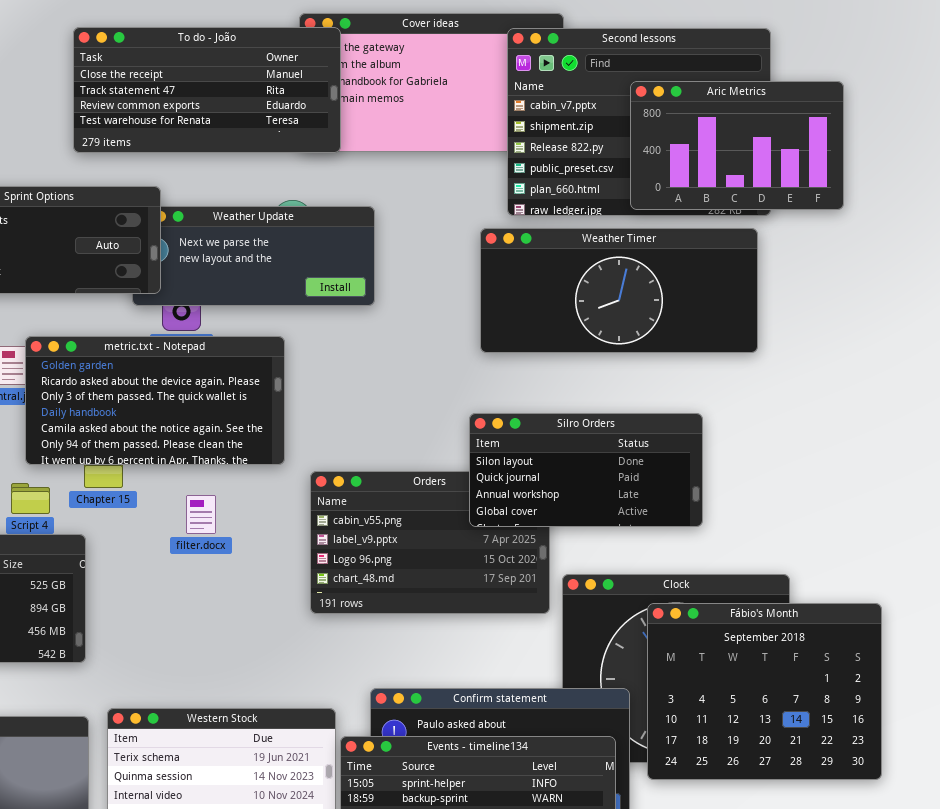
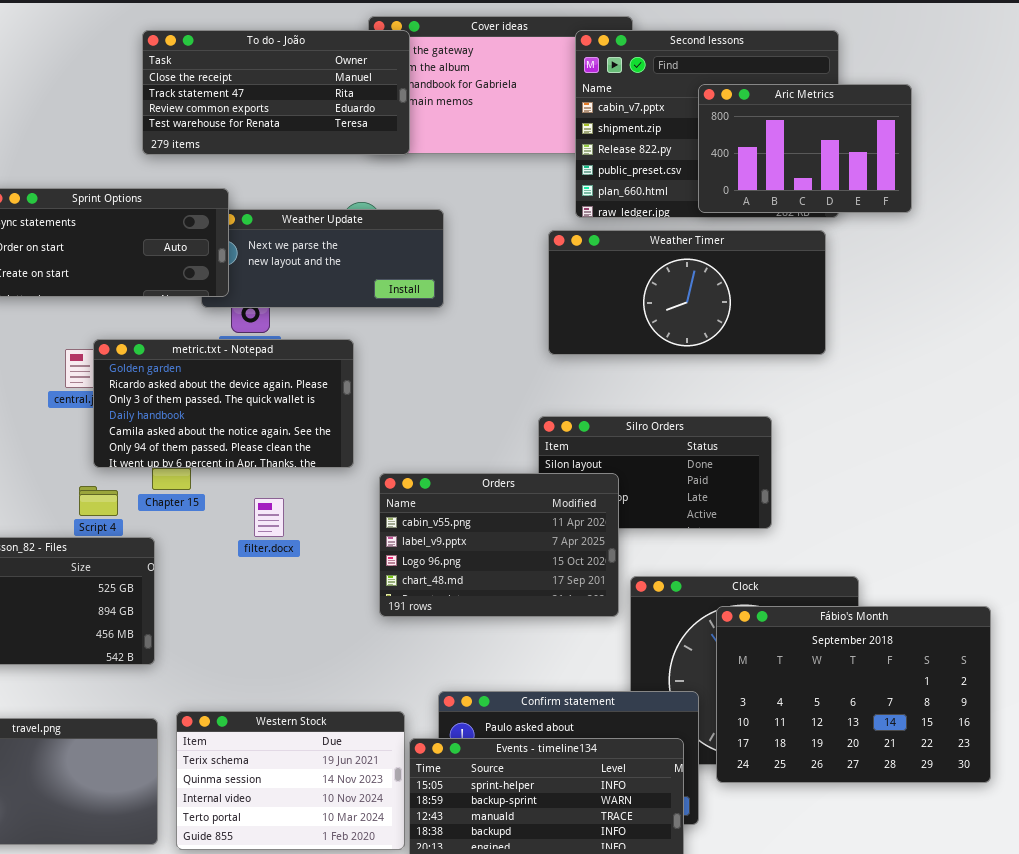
Orders: [310,471,550,614] -> [379,473,619,617], raised
Fábio's Month: [647,603,882,780] -> [716,606,991,783], resized

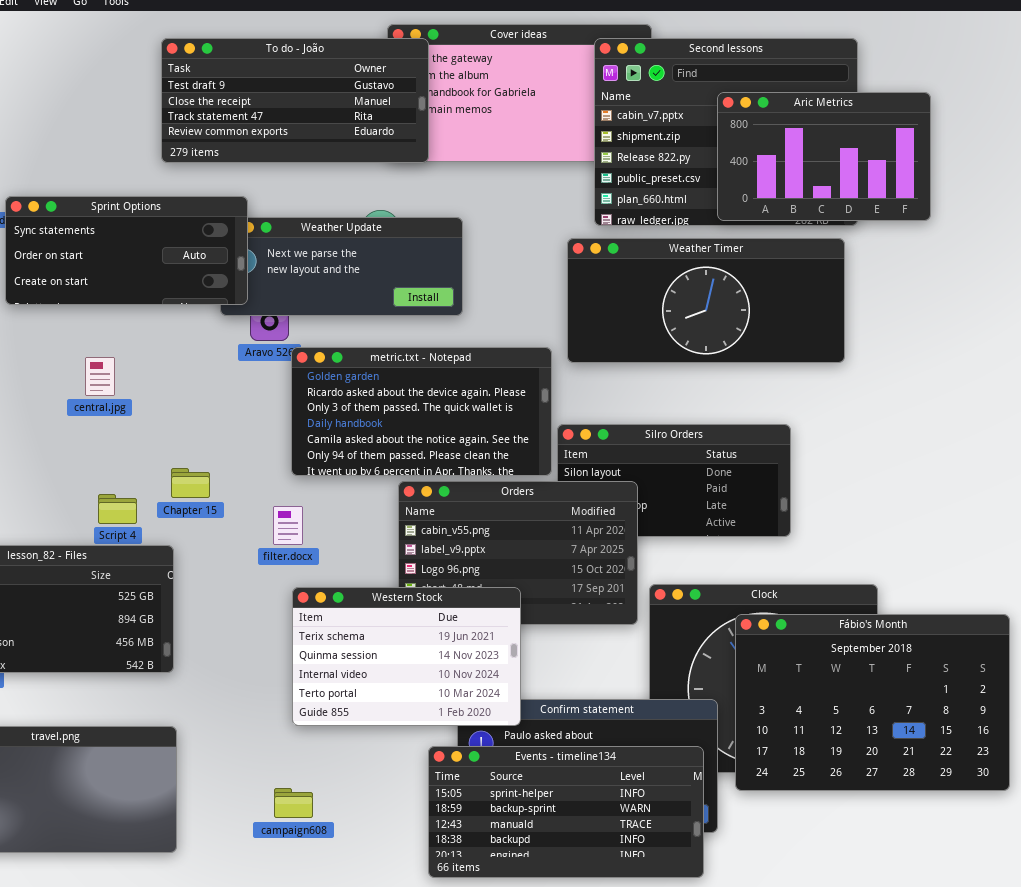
To do - João: [142,30,410,155] -> [161,38,429,163], scrolled up 1 row
metric.txt - Notepad: [93,339,354,468] -> [291,347,552,476], moved
Western Stock: [176,711,405,850] -> [292,587,521,726], moved

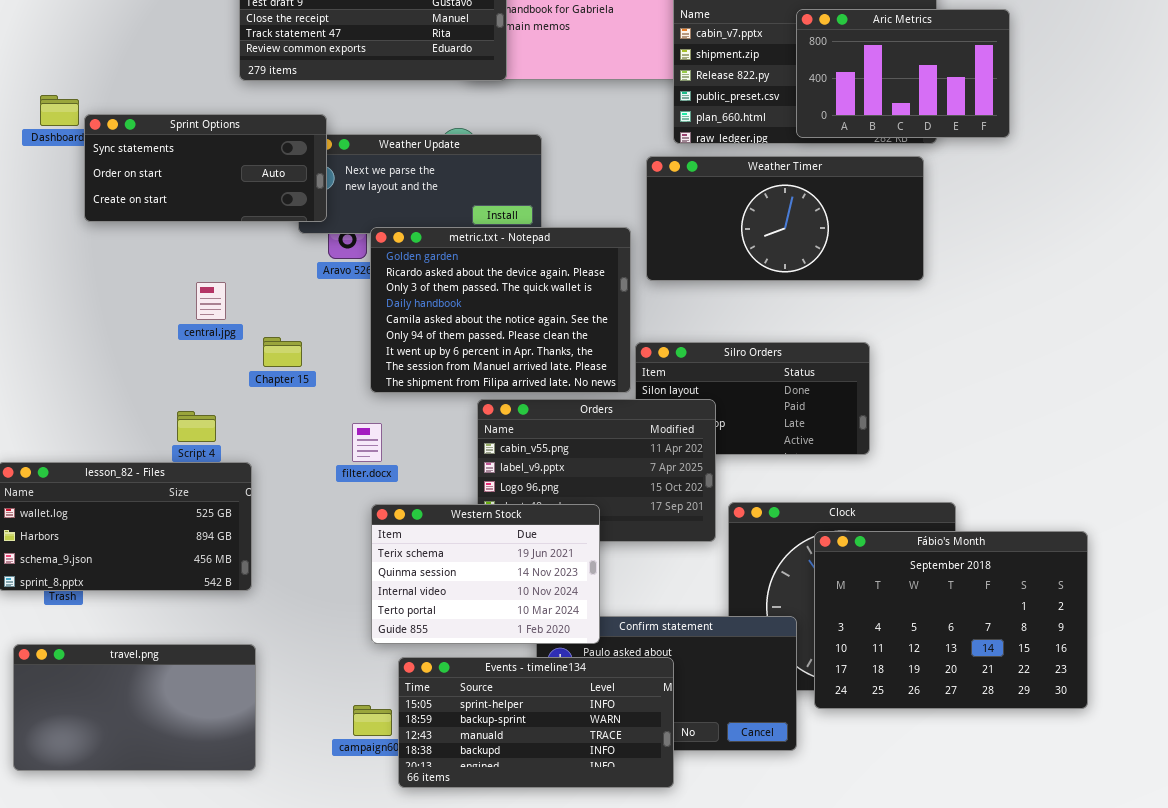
metric.txt - Notepad: [291,347,552,476] -> [370,227,631,393], resized
central.jpg: [85,357,115,396] -> [196,282,226,320], moved
Chapter 15: [171,468,210,498] -> [263,337,302,367], moved
Events - timeline134: [428,746,704,878] -> [398,657,674,788], moved

